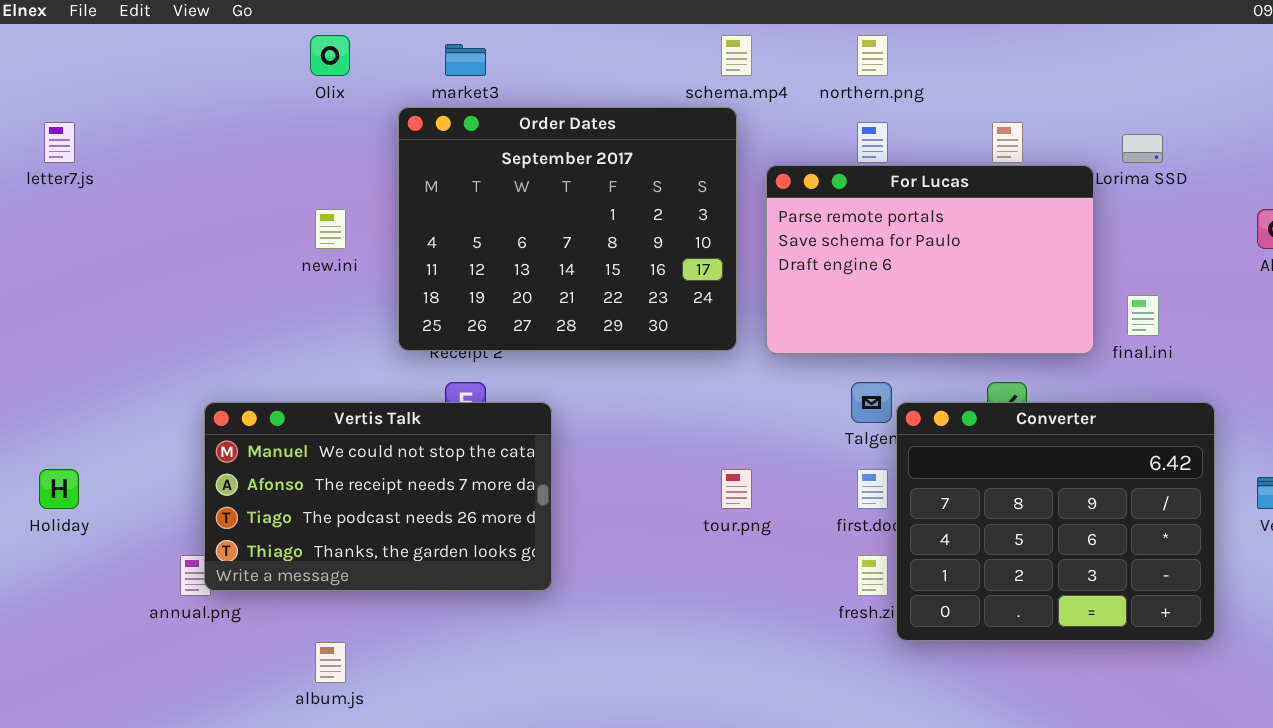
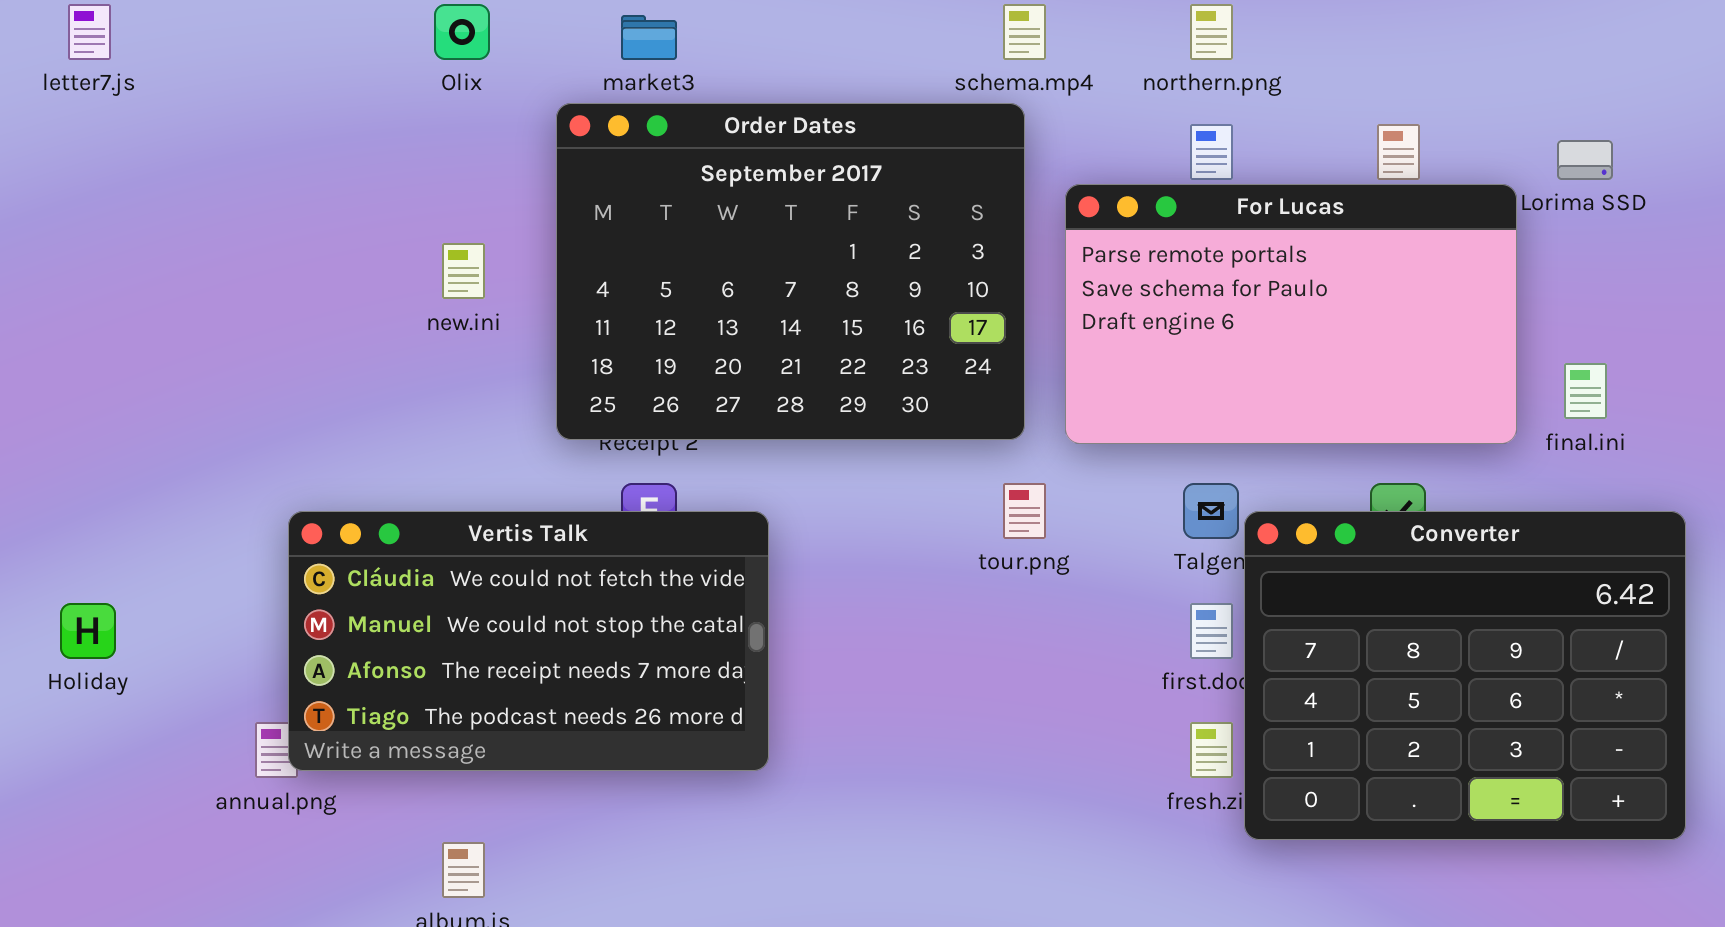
letter7.js: [44,122,75,163] -> [68,4,111,60], moved
Vertis Talk: [204,402,552,591] -> [288,511,769,771], scrolled up 1 row
tour.png: [721,469,752,509] -> [1003,483,1046,539], moved

